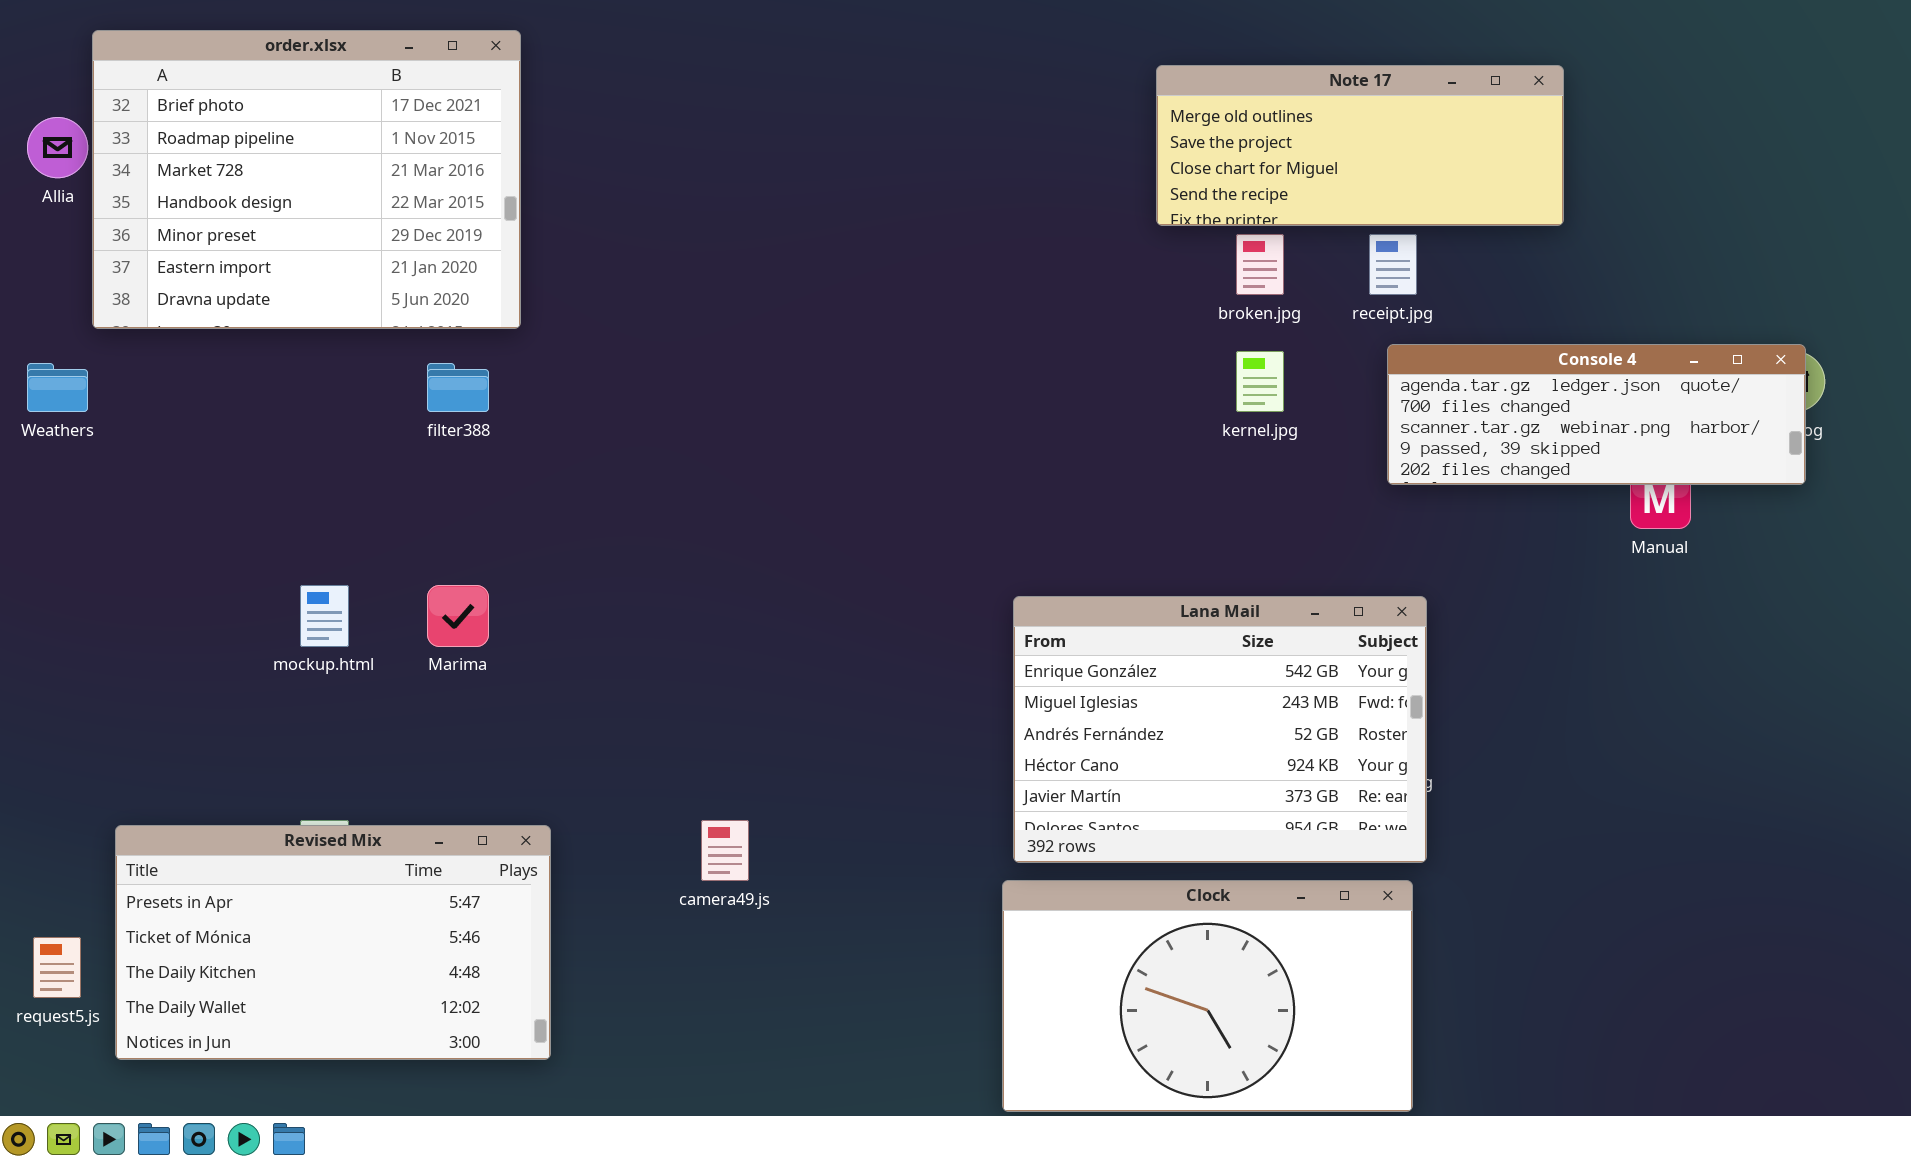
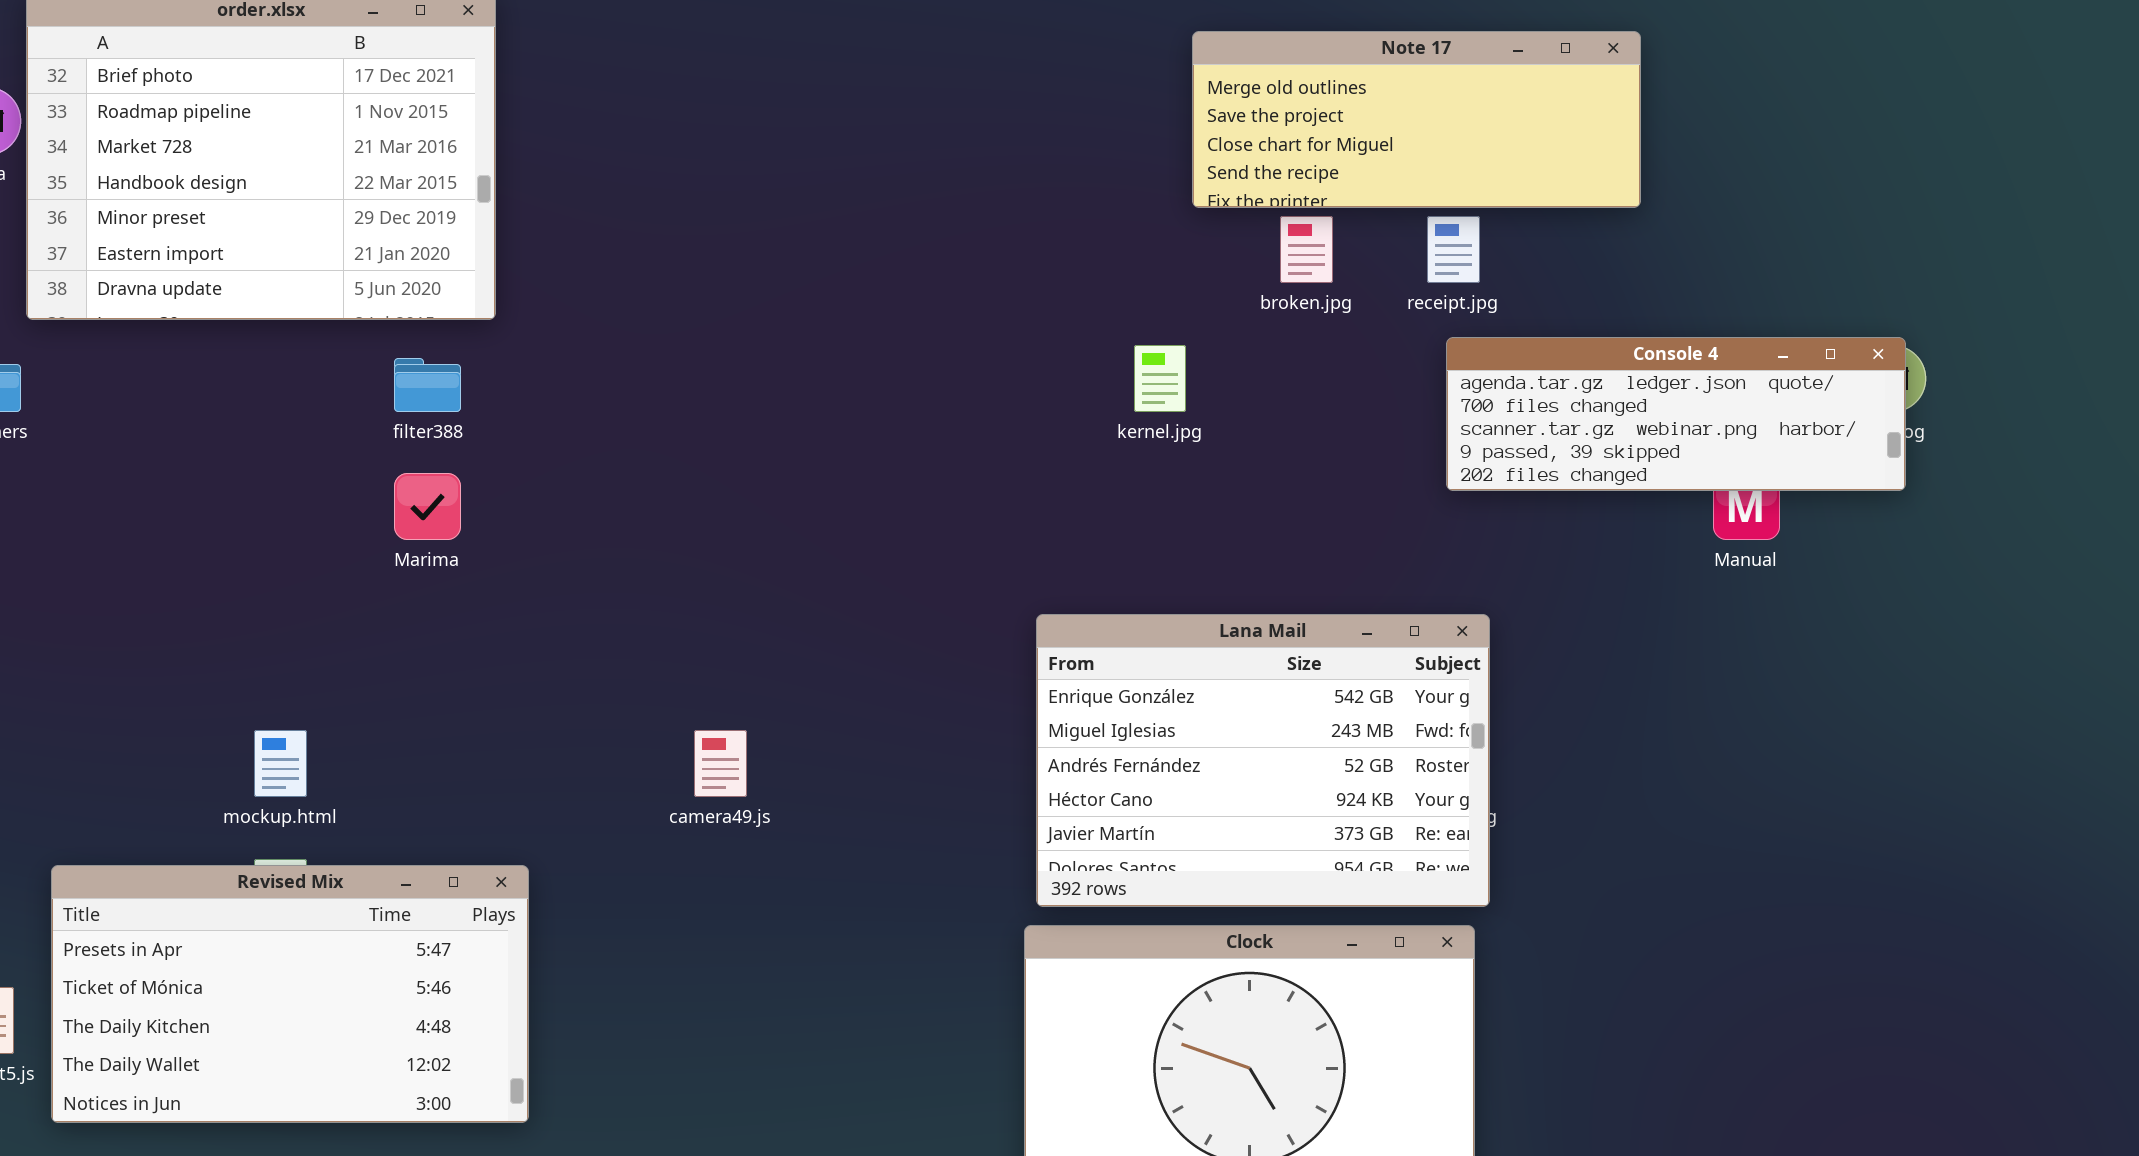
kernel.jpg: [1236,351,1284,412] -> [1134,345,1186,412], moved
mockup.html: [300,585,349,647] -> [254,730,307,797], moved
Marima: [427,585,489,647] -> [394,473,461,540], moved
camera49.js: [701,820,749,881] -> [694,730,747,797], moved

